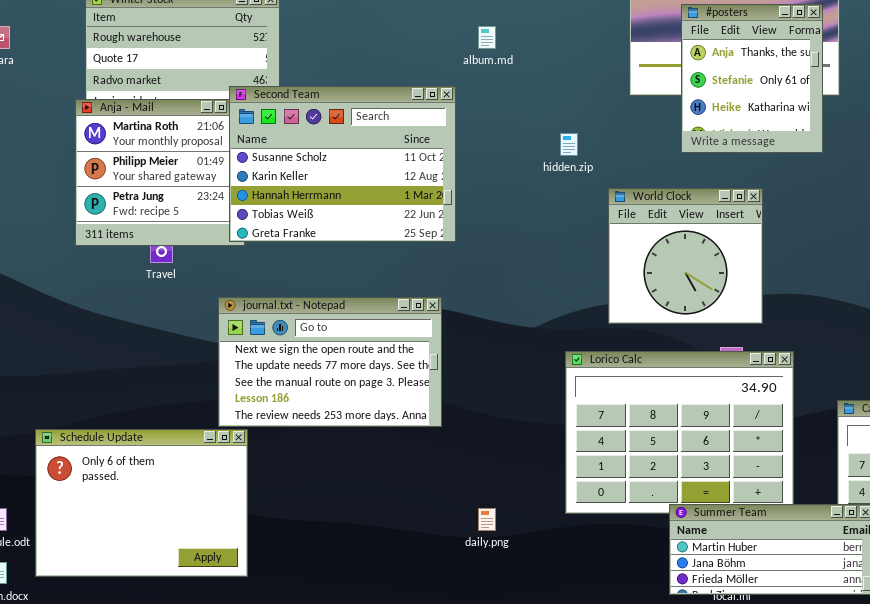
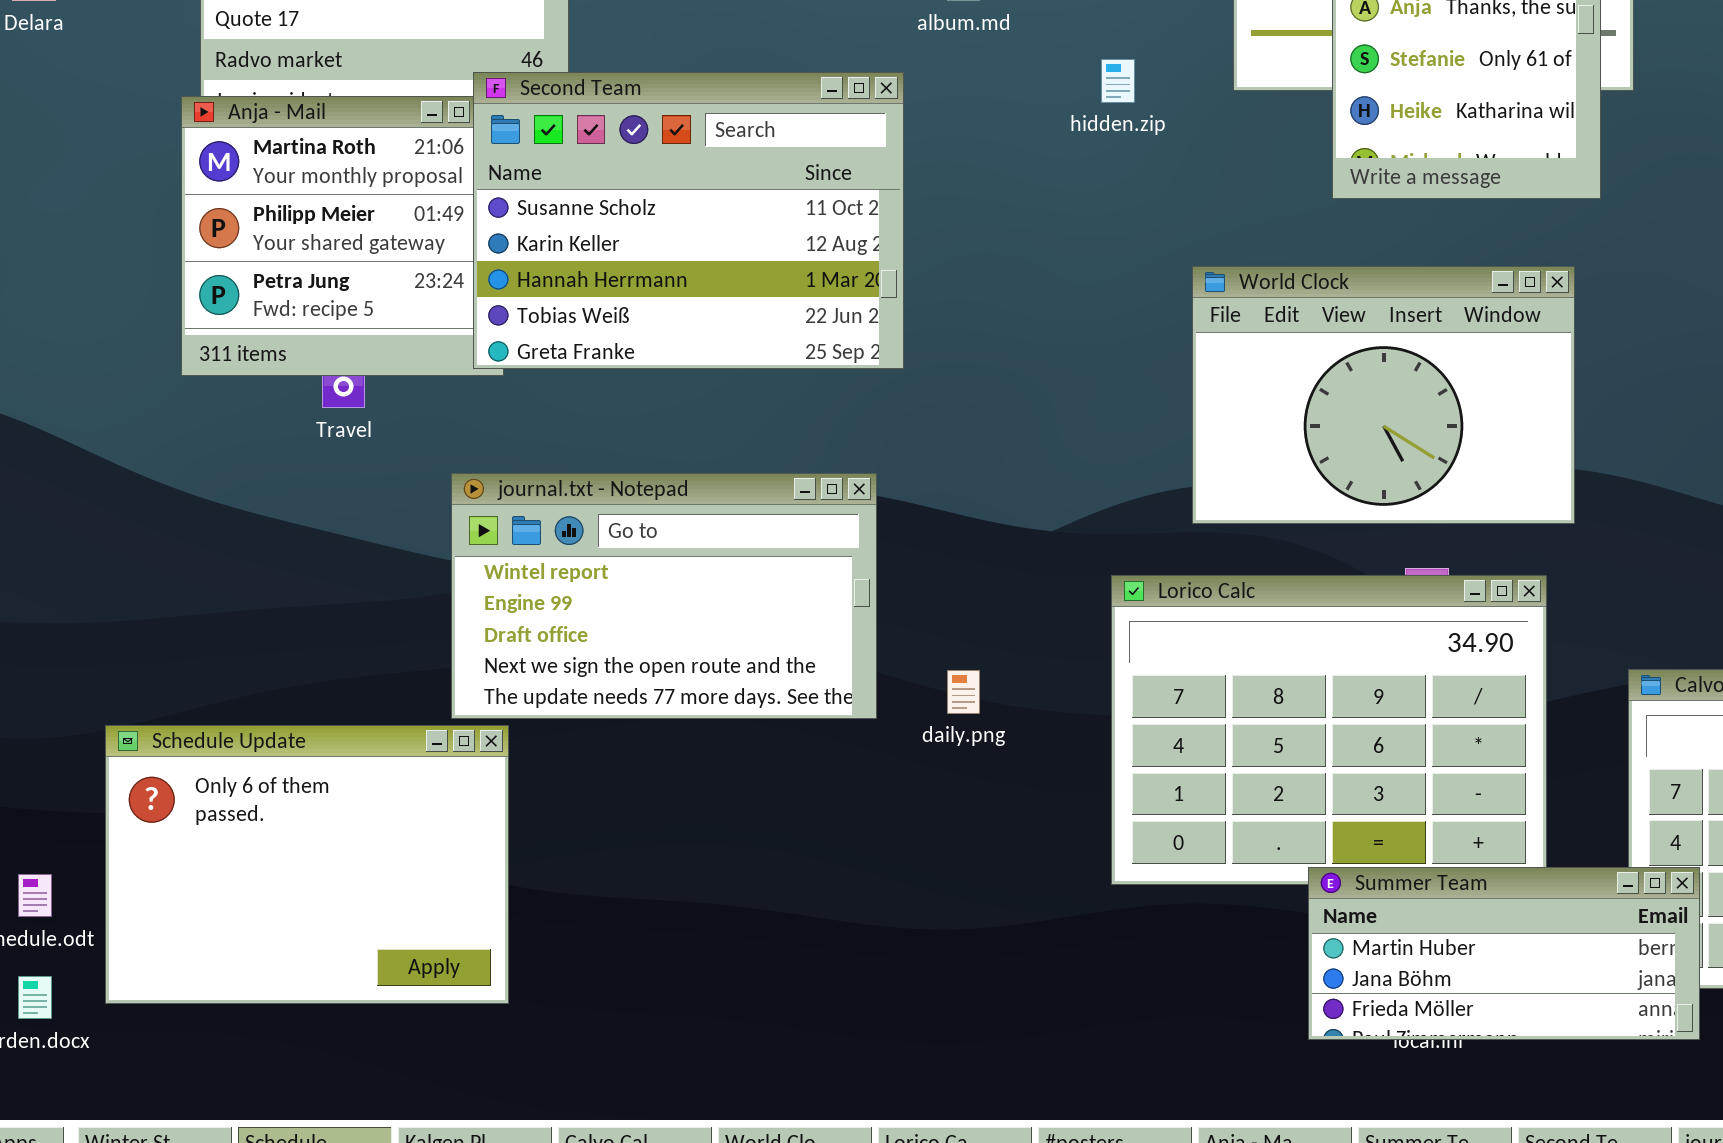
hidden.zip: [560,133,578,156] -> [1101,59,1135,103], moved
World Clock: [608,188,763,324] -> [1192,266,1575,524], resized
journal.txt - Notepad: [218,297,442,427] -> [451,473,877,719], scrolled up 3 rows
daily.png: [478,508,496,531] -> [947,670,980,714], moved

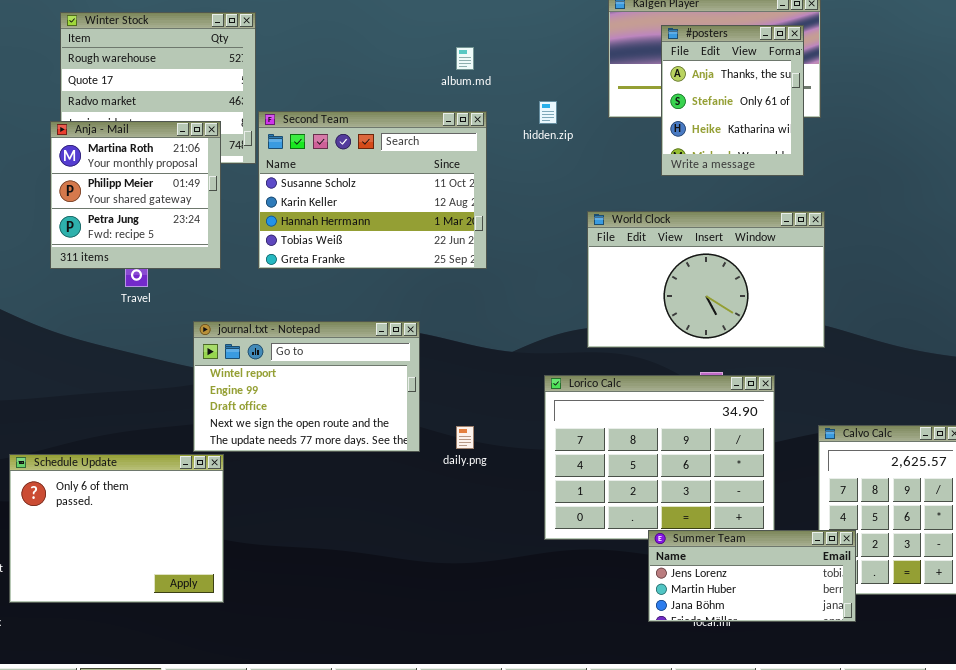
Second Team: [473,72,904,369] -> [258,111,487,269], moved
World Clock: [1192,266,1575,524] -> [587,211,825,348], resized
Summer Team: [1308,867,1700,1040] -> [648,530,856,622], scrolled up 1 row

